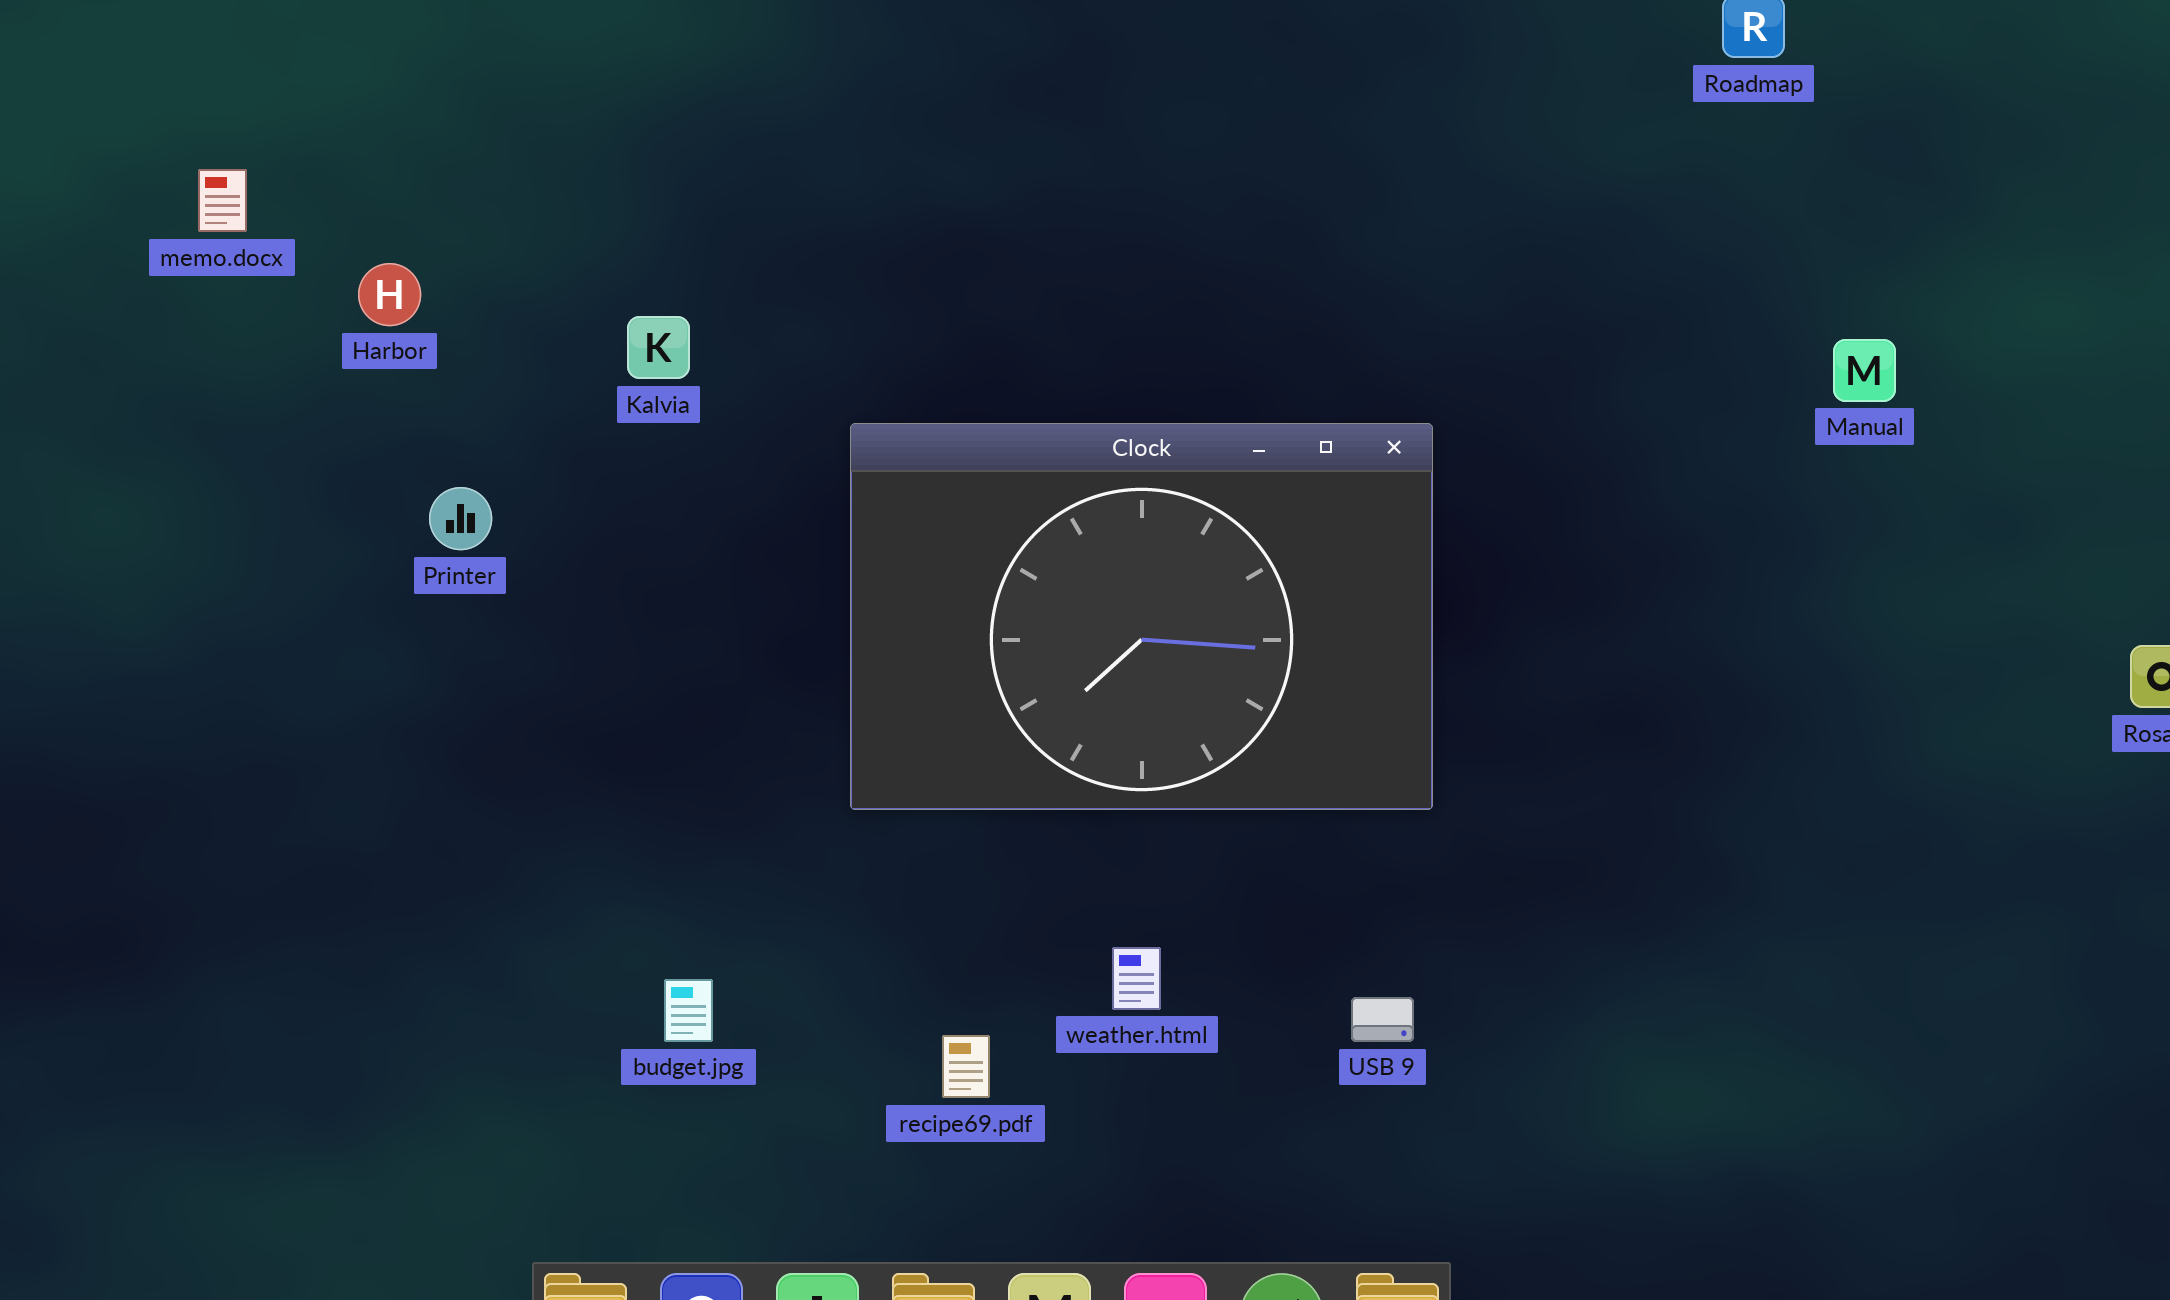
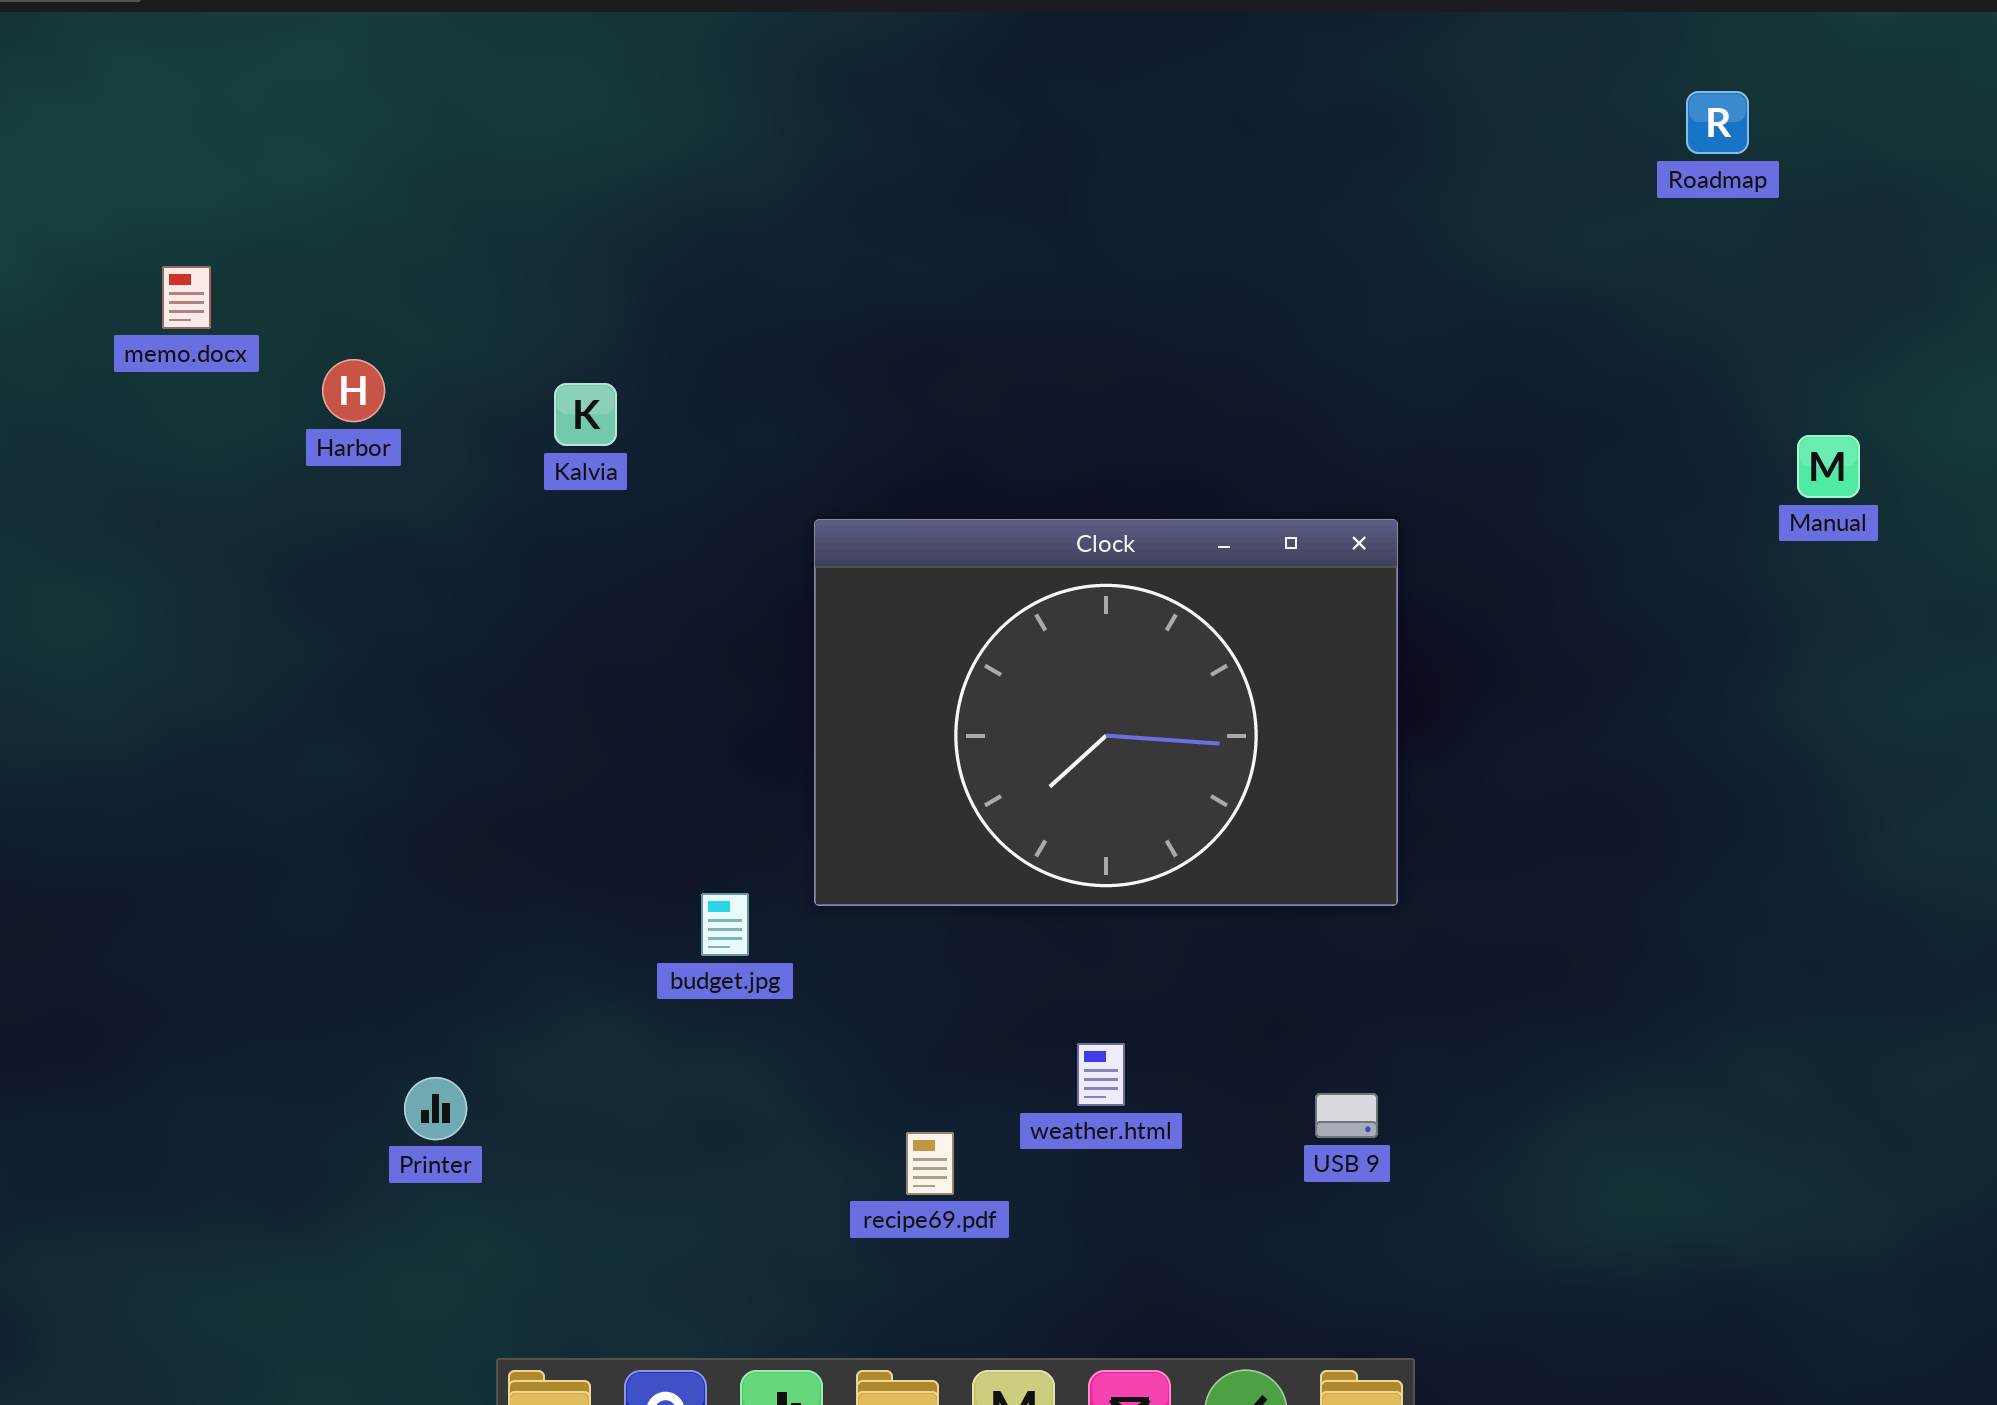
Kalvia: [627,316,690,379] -> [554,383,617,446], moved
Printer: [429,487,492,550] -> [404,1077,467,1140], moved
budget.jpg: [664,979,713,1042] -> [701,893,749,956], moved

